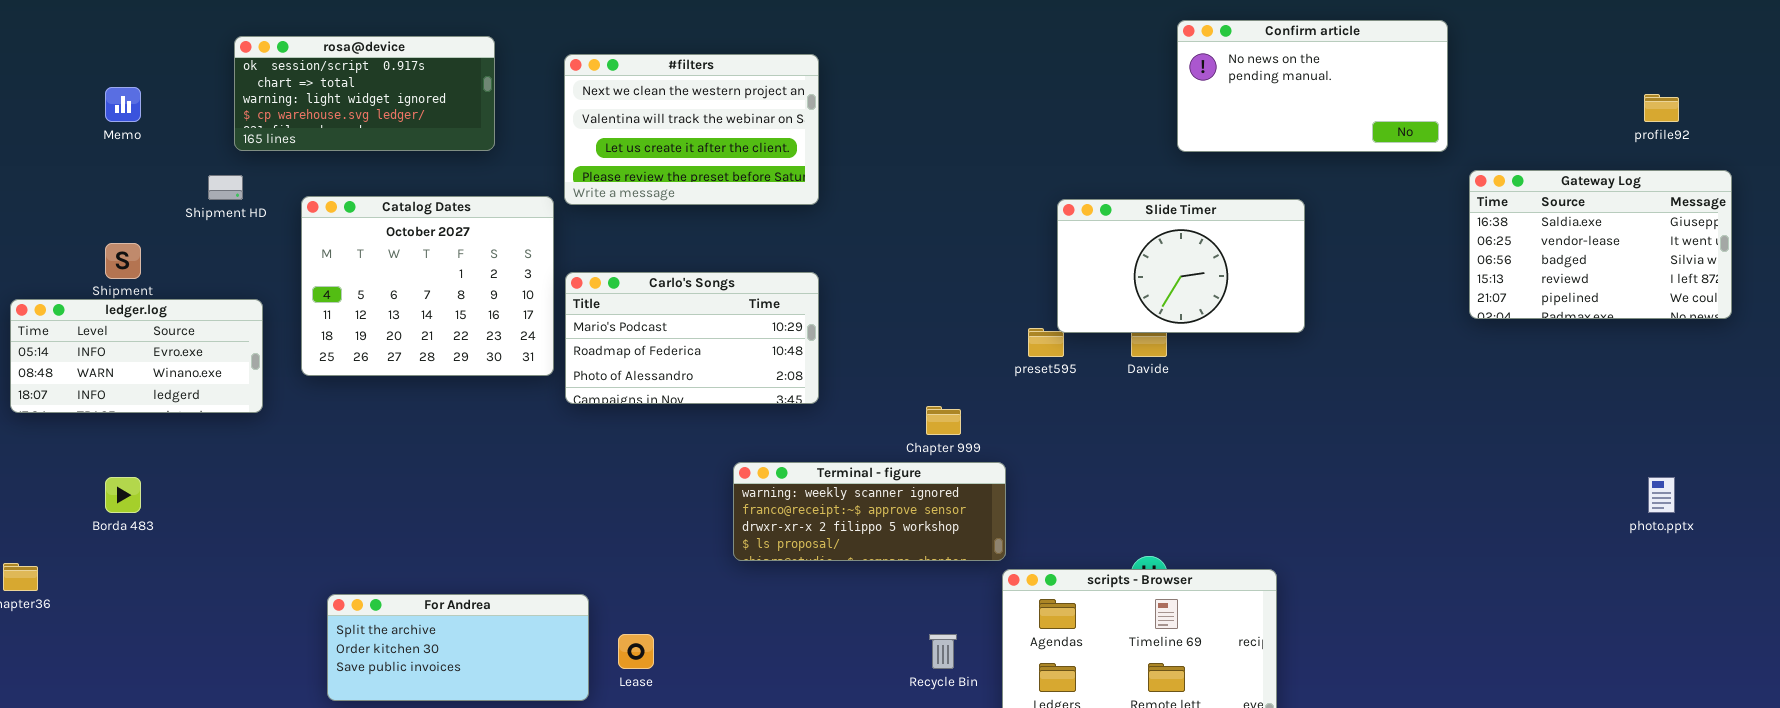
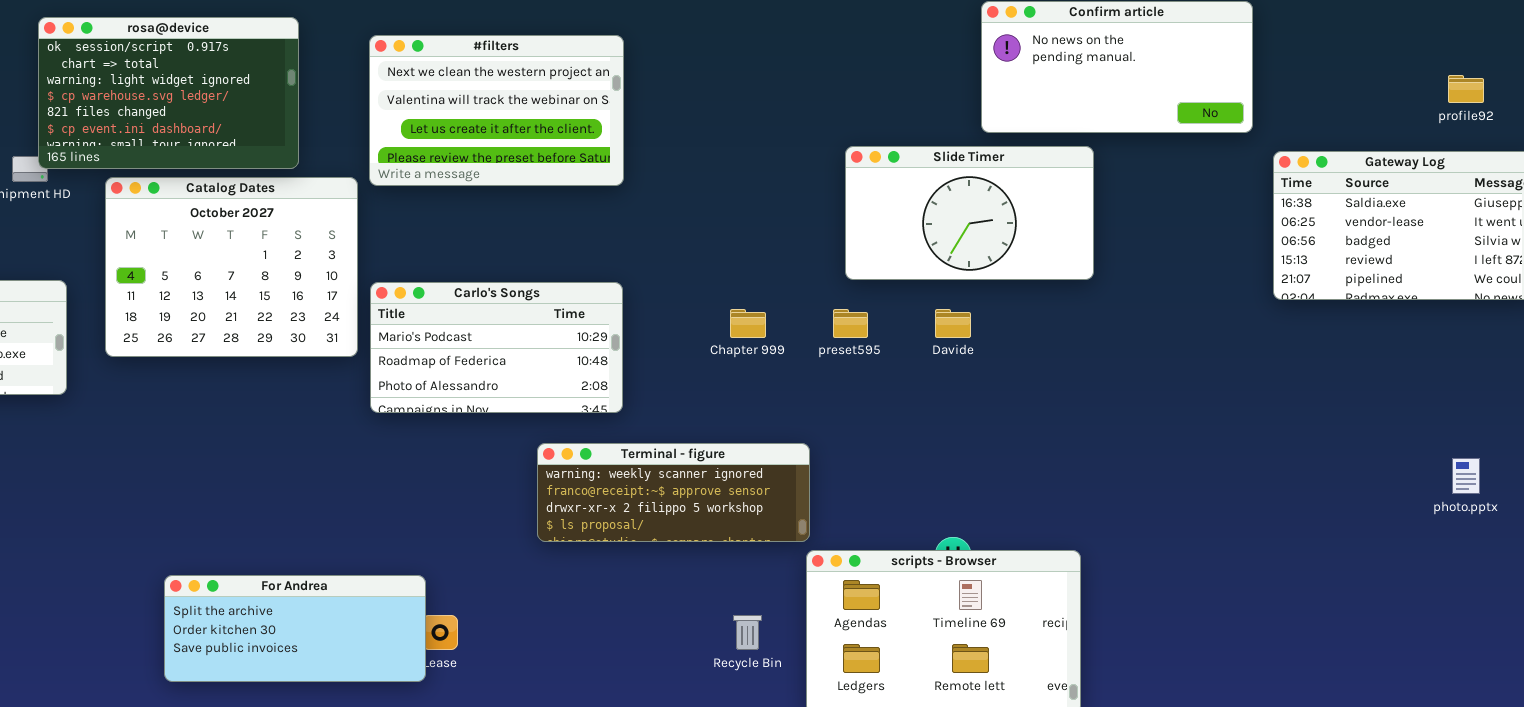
rosa@device: [234,36,495,151] -> [38,17,299,169], resized
Slide Timer: [1057,199,1305,333] -> [845,146,1094,280], moved
Carlo's Songs: [565,272,819,404] -> [370,282,623,413], moved
Chapter 999: [926,406,961,435] -> [730,309,766,338], moved
For Andrea: [327,594,589,701] -> [164,575,426,682], moved

